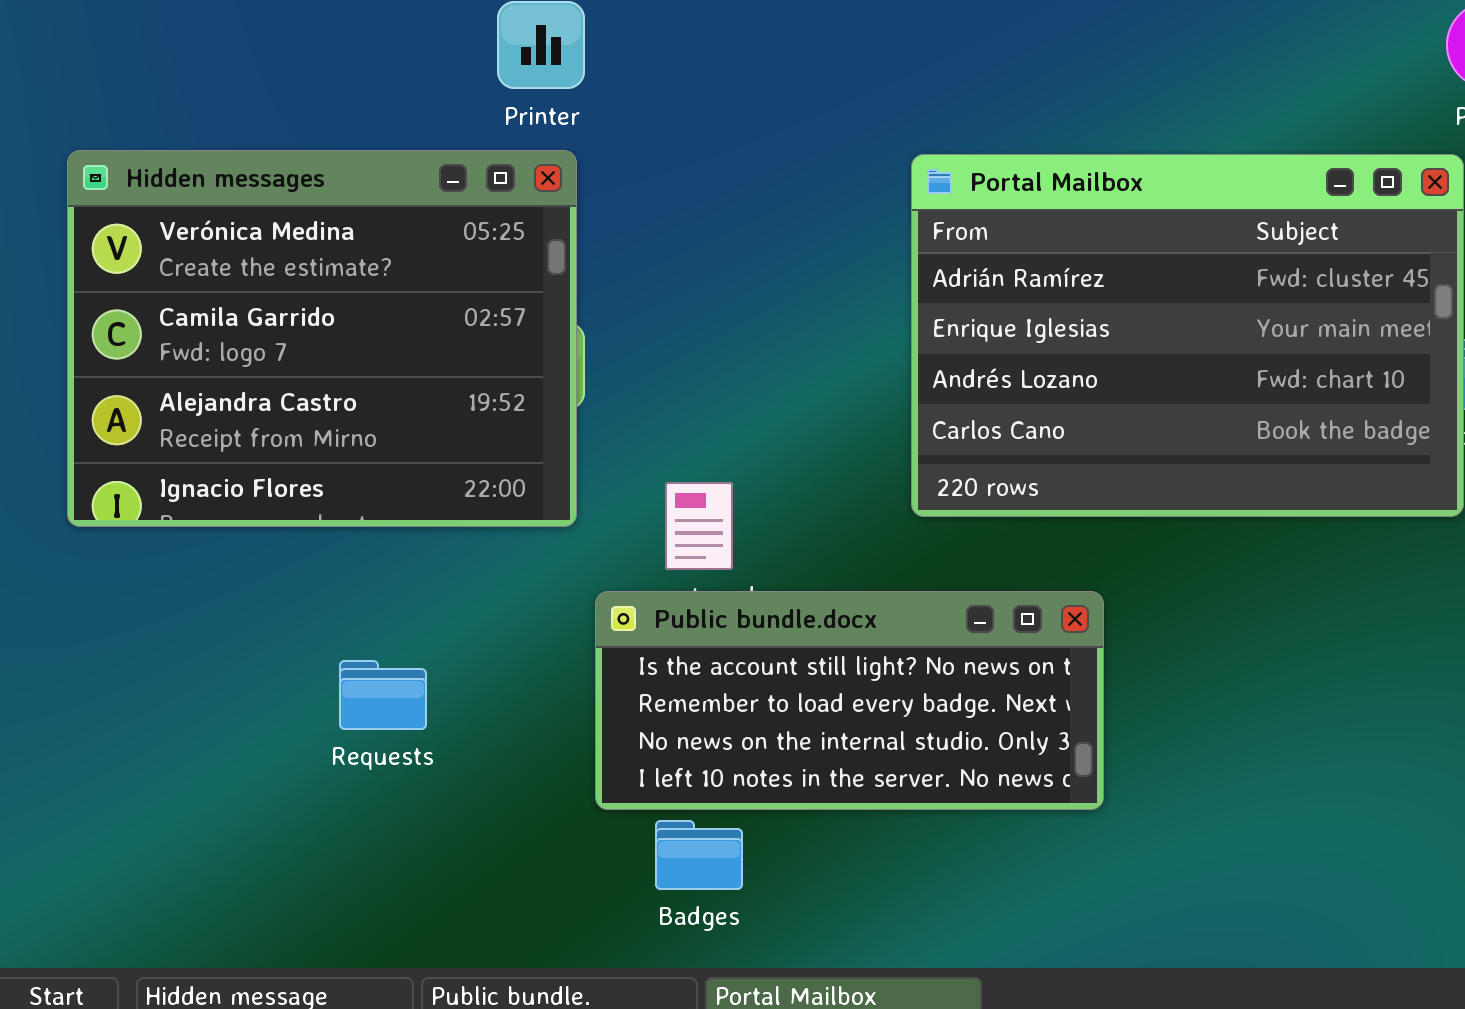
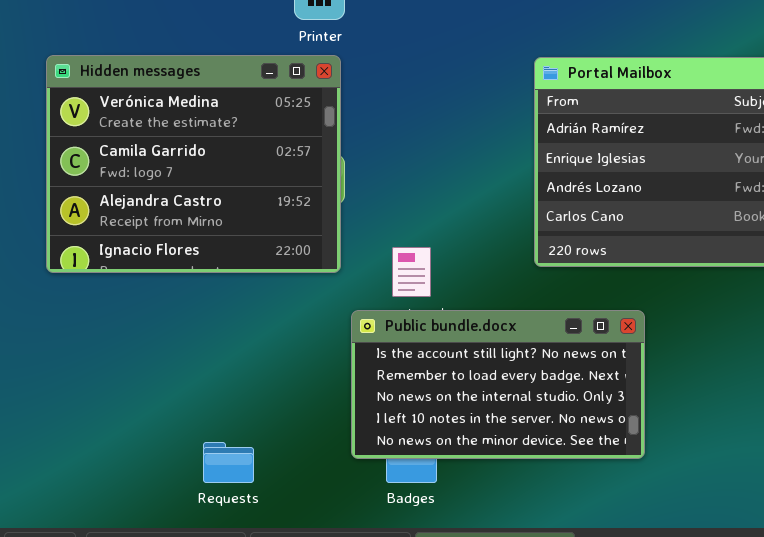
Public bundle.docx: [595,591,1104,810] -> [351,310,645,459], resized
Requests: [339,660,427,730] -> [203,442,254,483], moved

